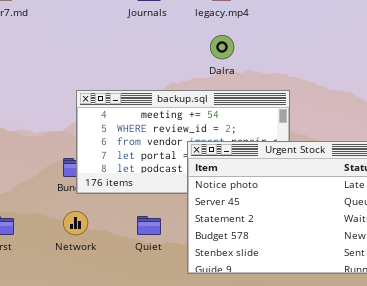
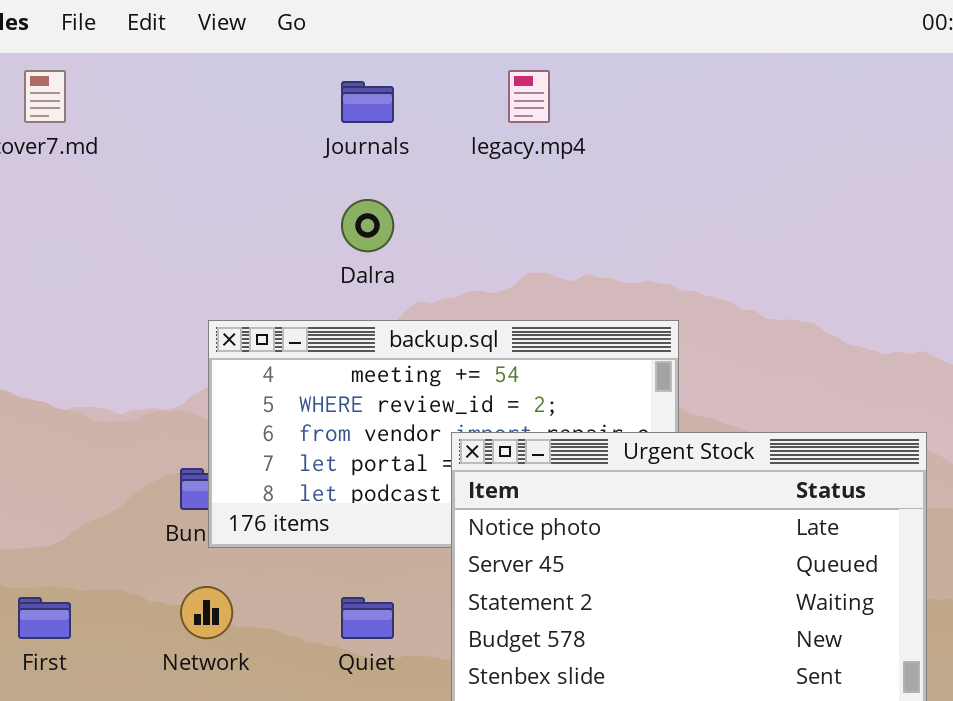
Dalra: [210,35,234,59] -> [341,199,394,252], moved

